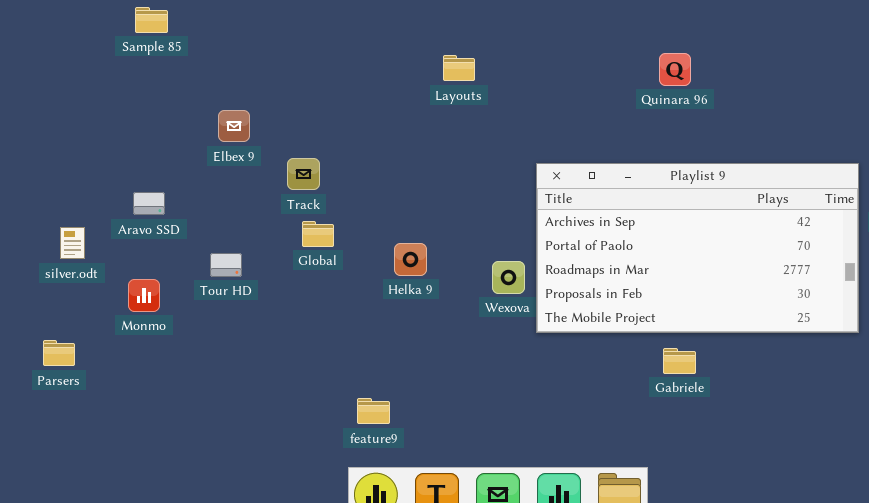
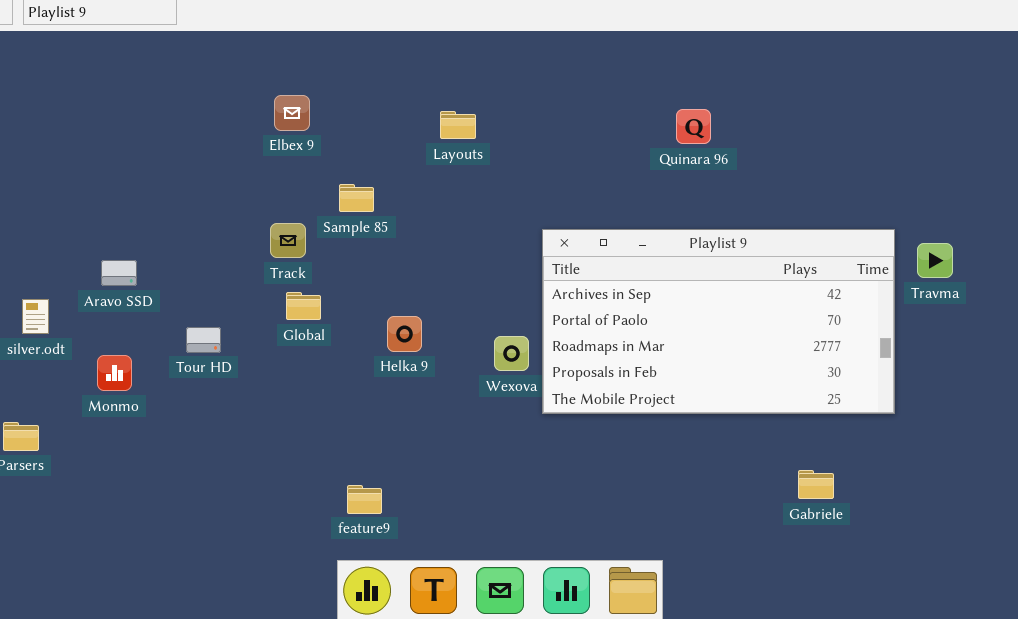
Sample 85: [135,7,168,33] -> [339,184,374,212], moved
Elbex 9: [218,110,250,142] -> [274,95,310,131], moved
Gabriele: [663,348,696,374] -> [798,470,834,499], moved

